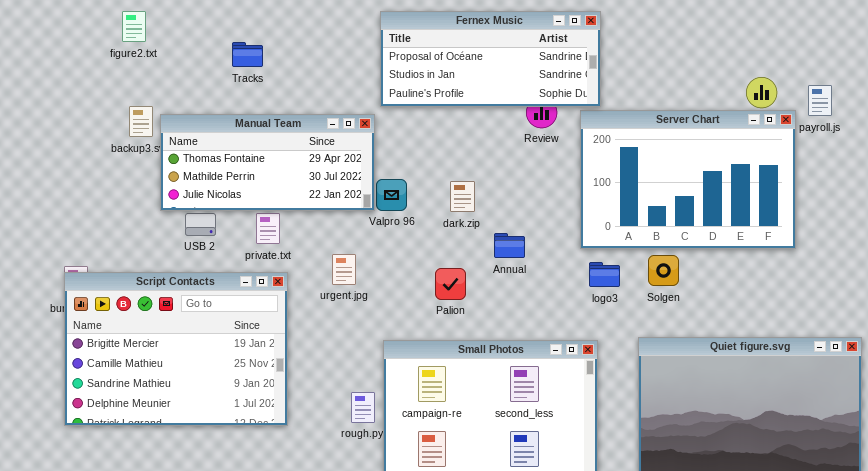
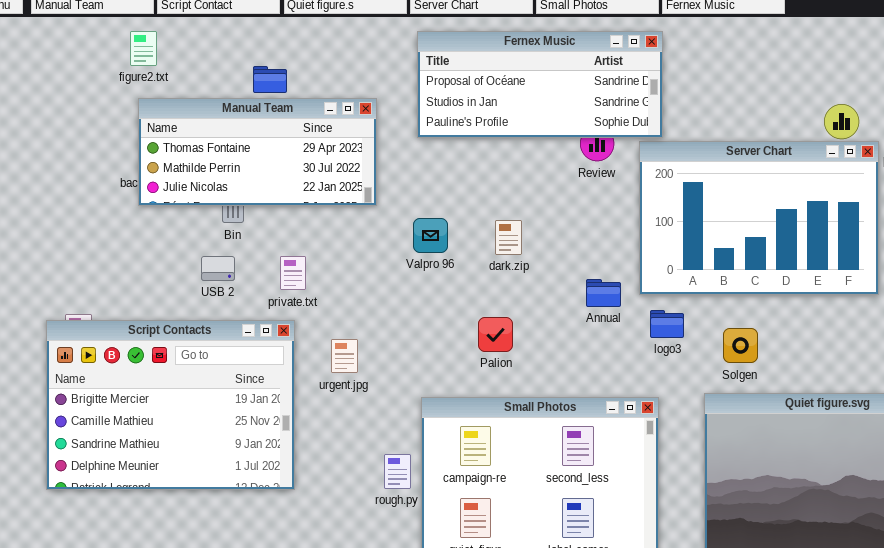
Manual Team: [160,114,375,211] -> [138,98,377,206], moved
Annual: [494,233,525,258] -> [586,279,621,307], moved
urgent.jpg: [332,254,356,285] -> [331,339,358,373], moved
Solgen: [648,255,679,286] -> [723,328,758,363], moved
Script Contacts: [64,272,288,426] -> [46,320,295,490], moved

